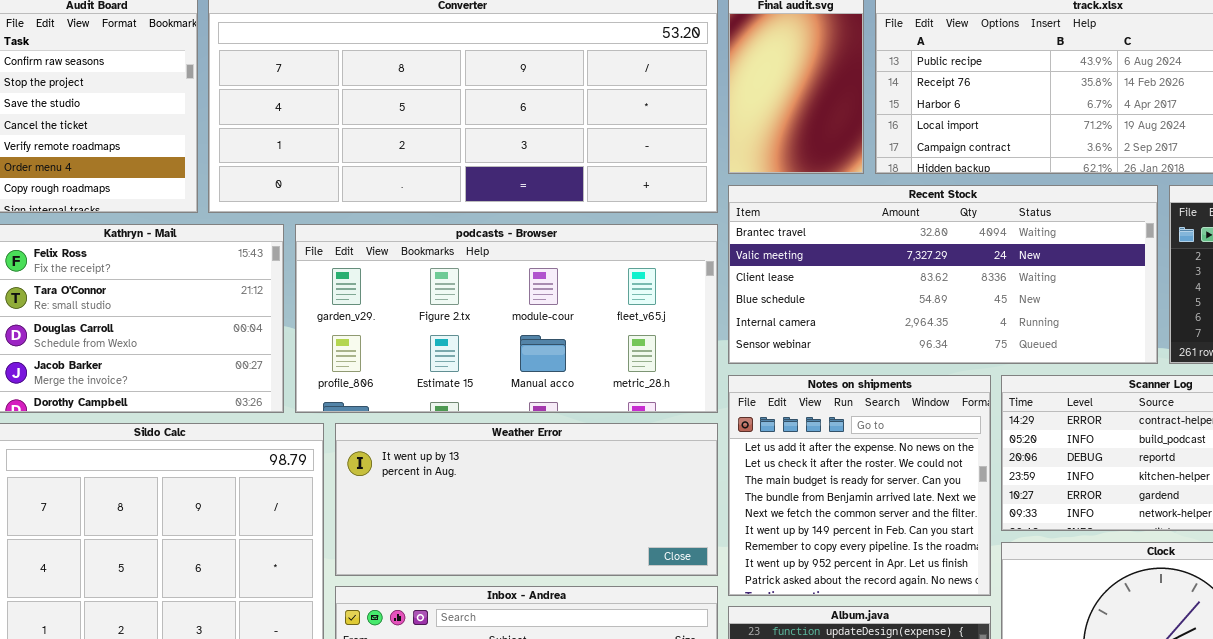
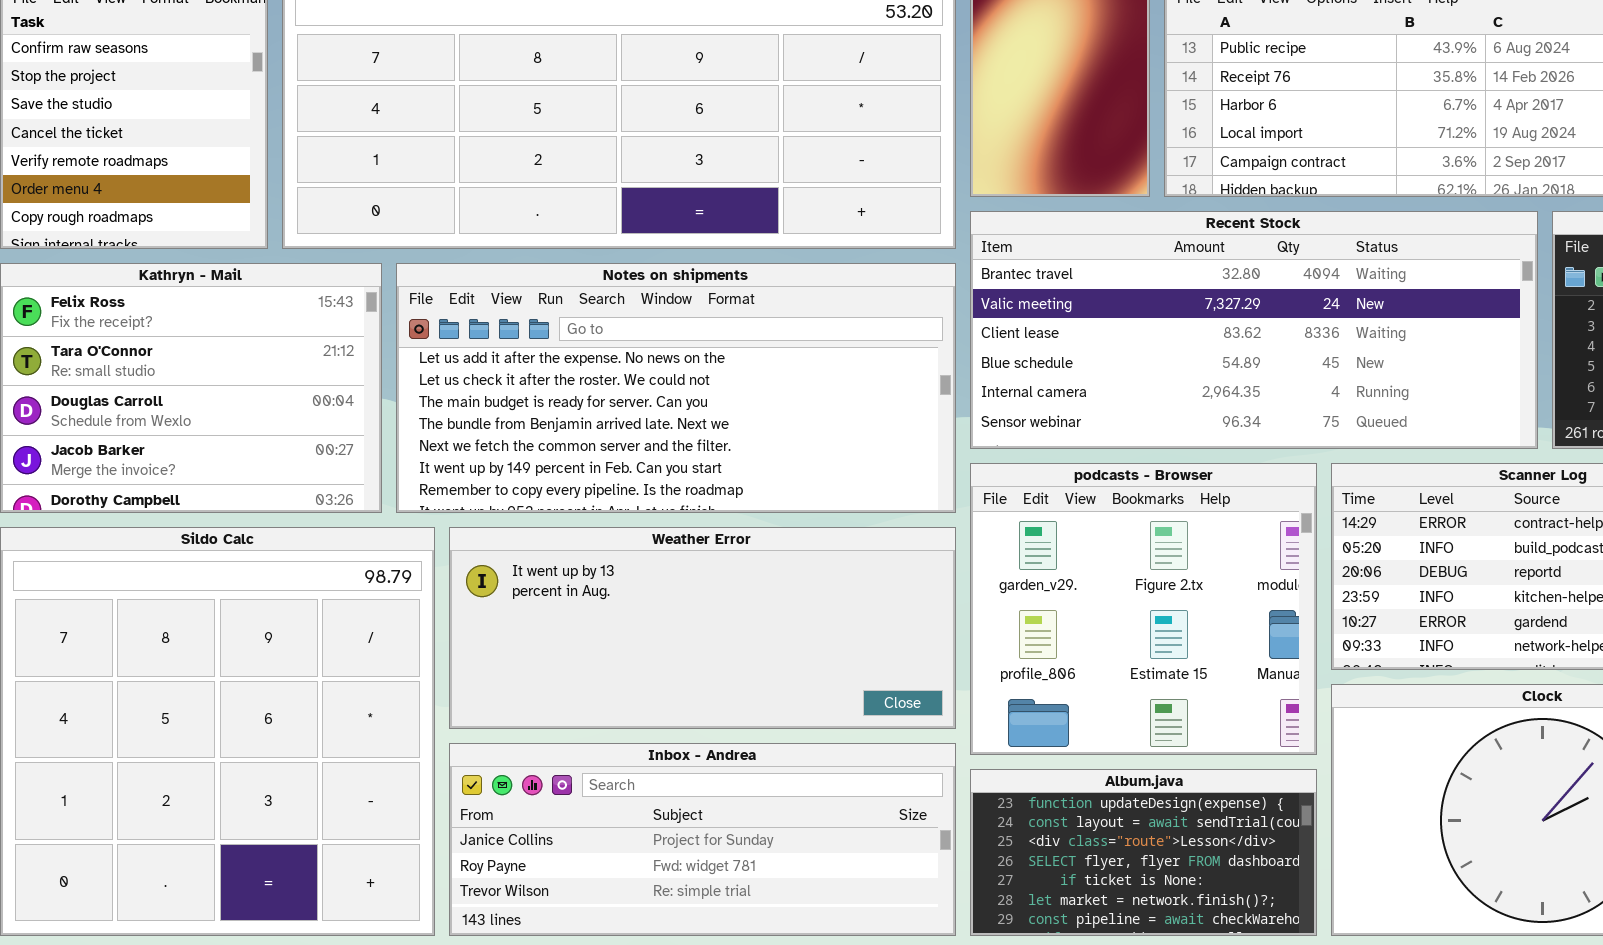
podcasts - Browser: [295,224,718,413] -> [970,463,1317,755], moved, resized
Notes on shipments: [728,375,991,596] -> [396,263,956,513], moved, resized

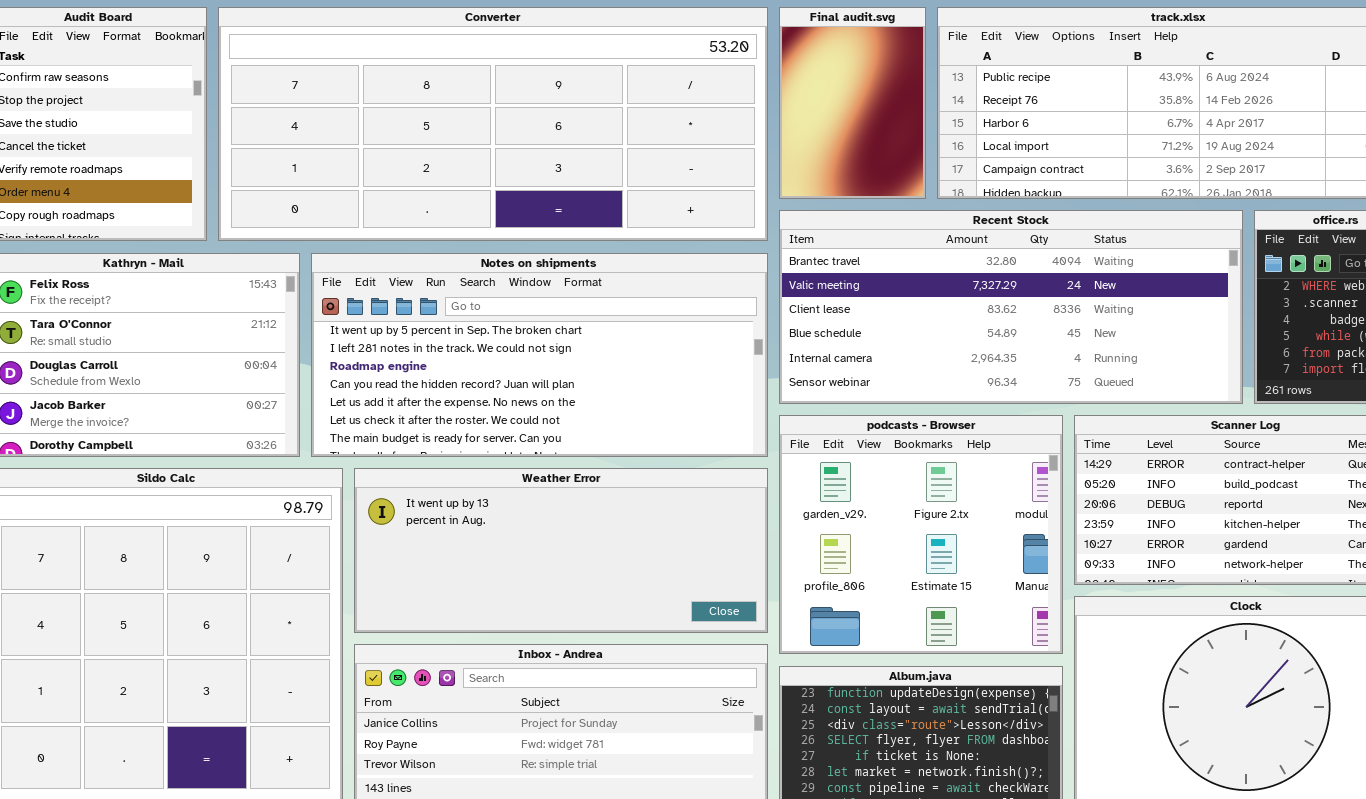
Notes on shipments: [396,263,956,513] -> [311,253,768,457], scrolled up 4 rows

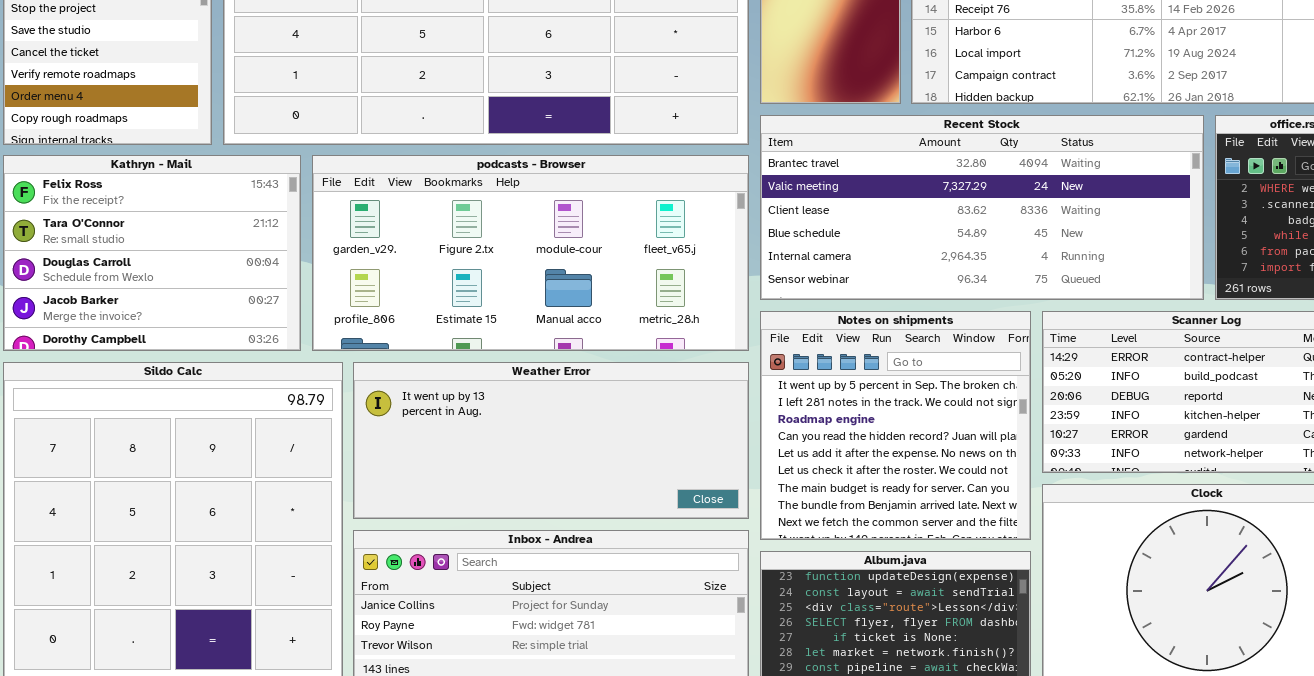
Notes on shipments: [311,253,768,457] -> [760,311,1031,540], moved, resized
podcasts - Browser: [779,415,1063,654] -> [312,155,749,351], moved, resized

